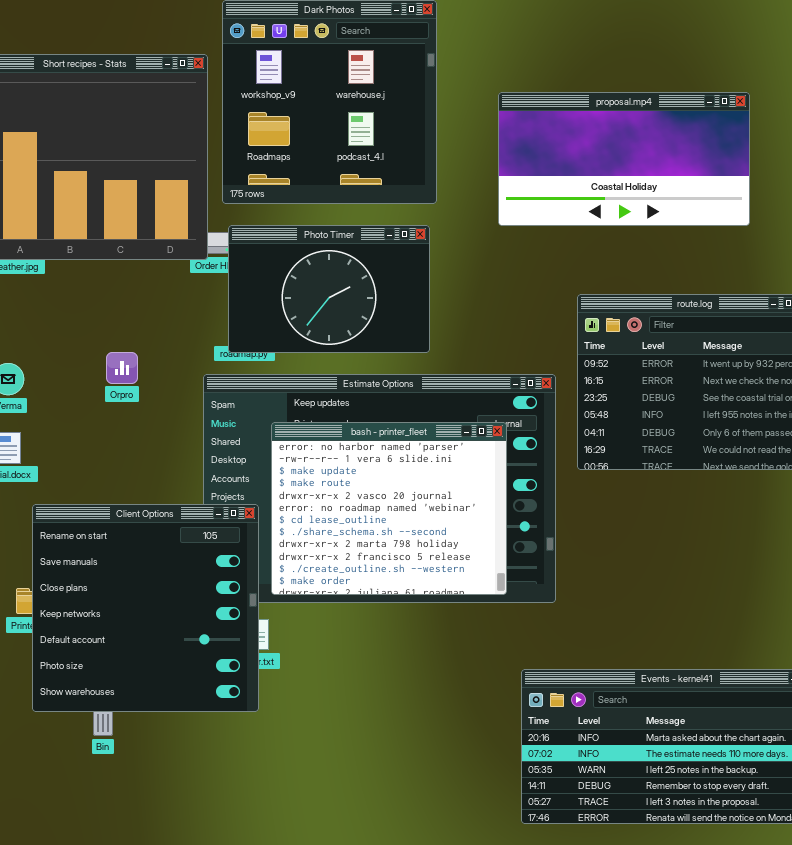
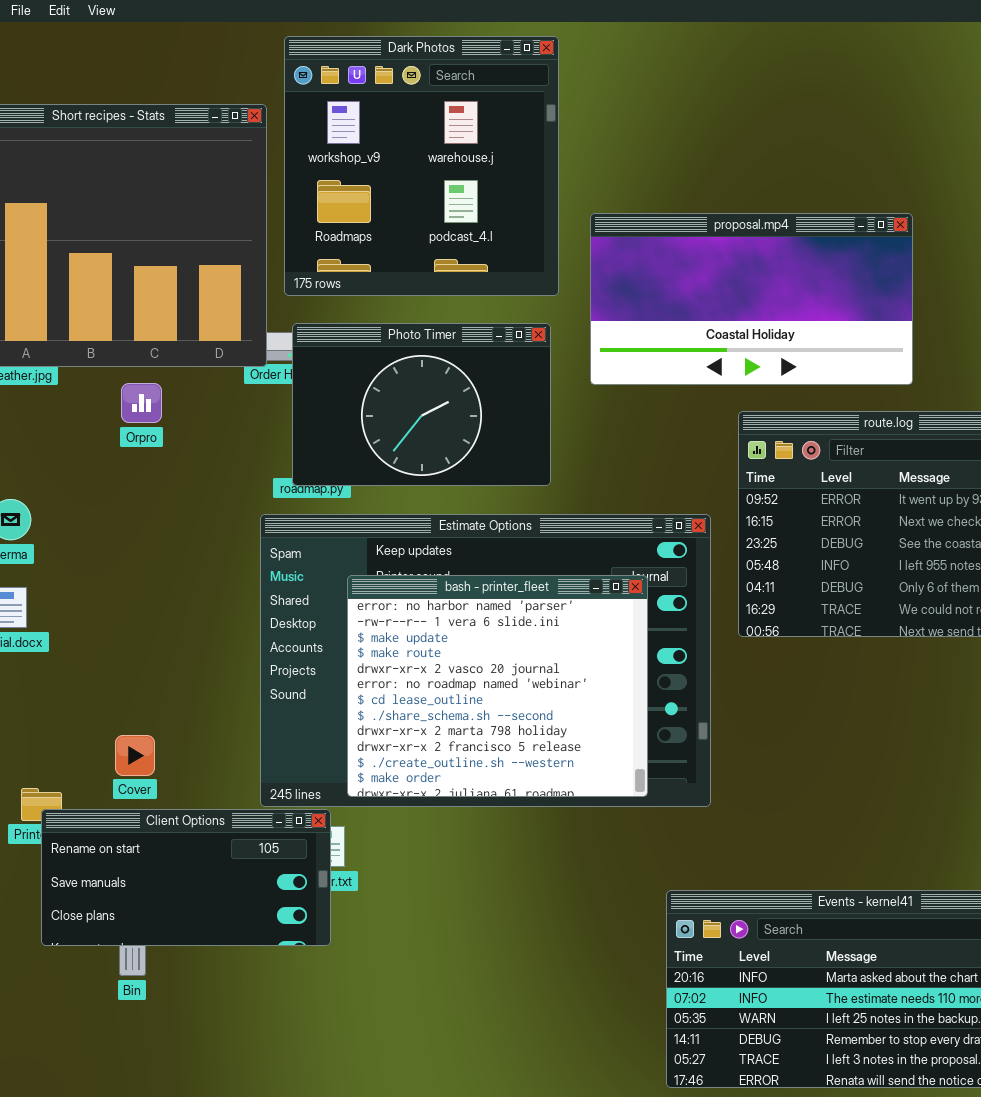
proposal.mp4: [498,92,750,226] -> [590,213,913,385], moved
Orpro: [106,352,138,384] -> [121,383,162,423], moved
Client Options: [32,504,259,712] -> [41,809,331,946], resized

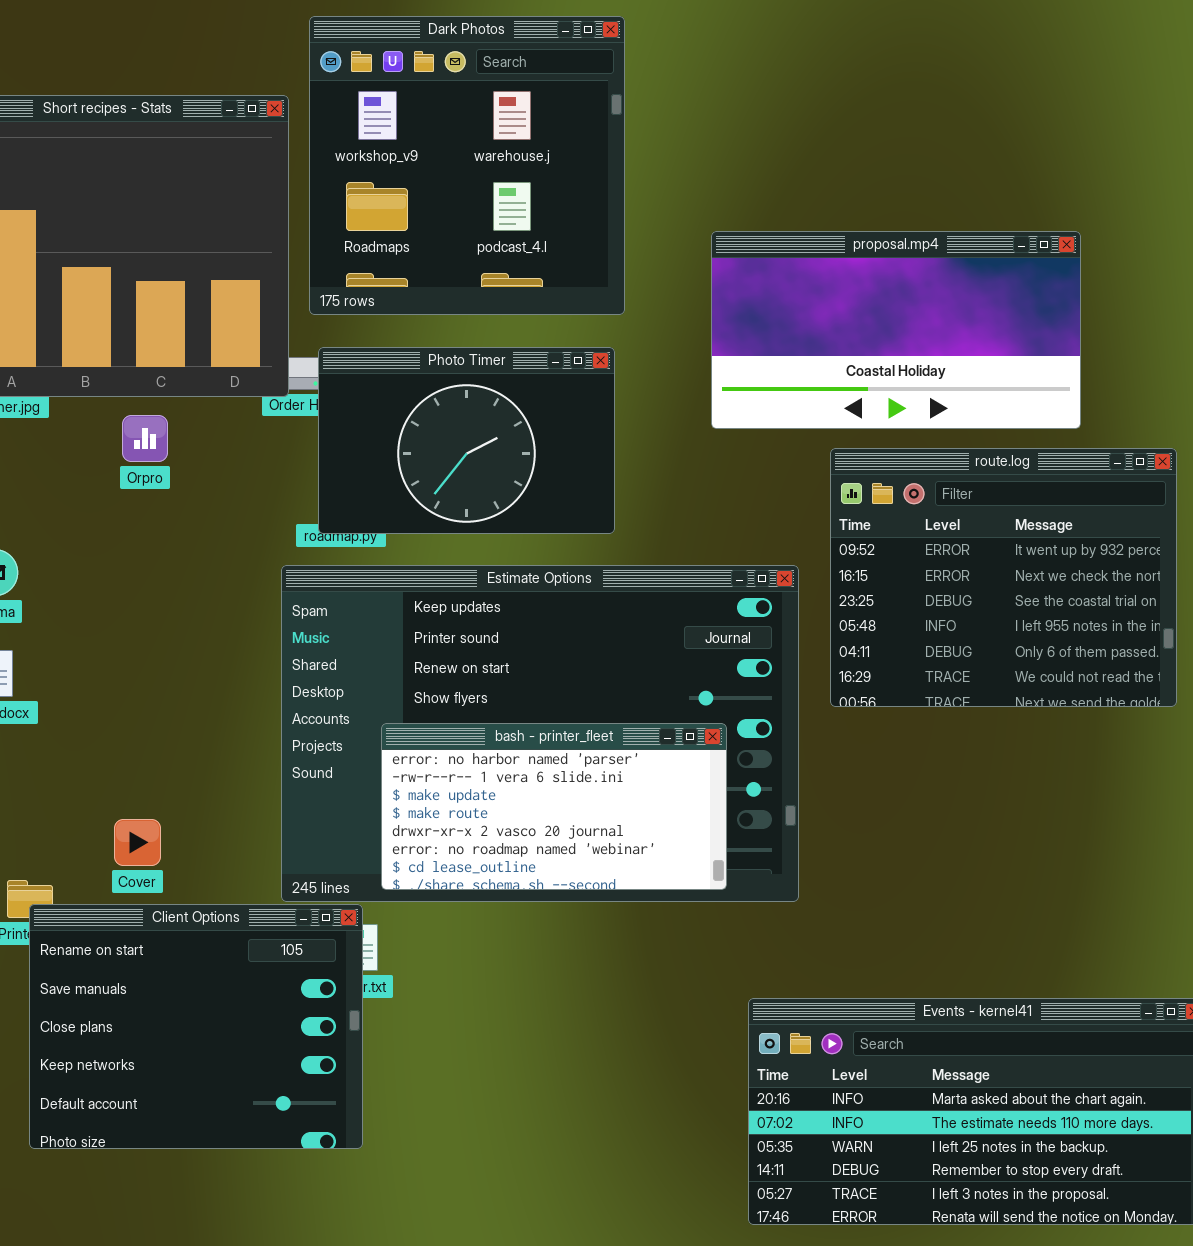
proposal.mp4: [590,213,913,385] -> [711,231,1081,429], moved
bash - printer_fleet: [347,575,648,797] -> [381,723,727,890], resized
Client Options: [41,809,331,946] -> [29,904,363,1149], resized

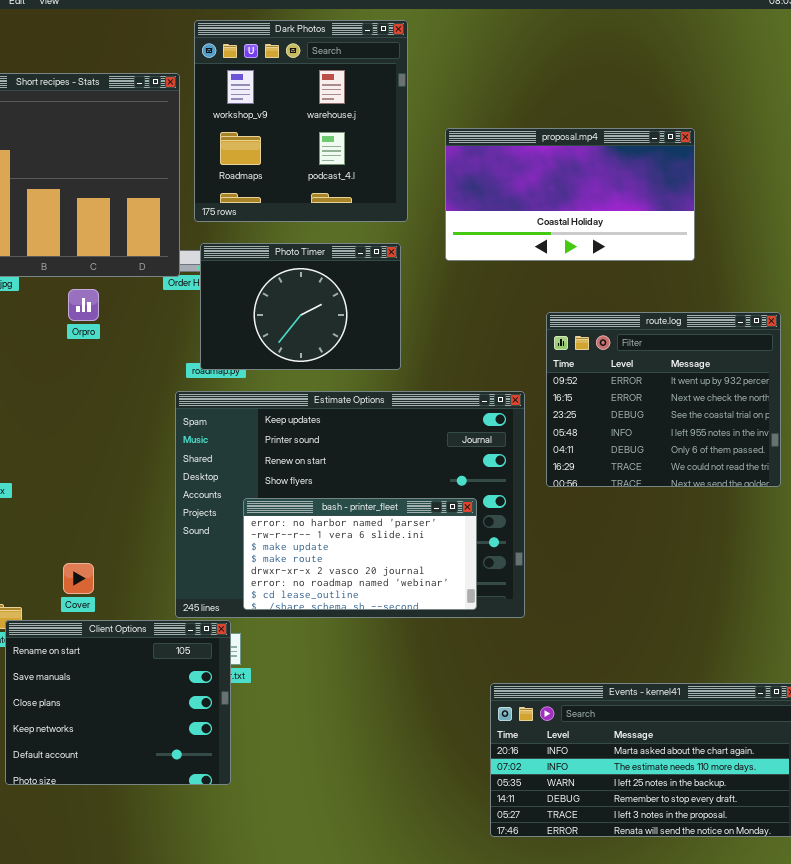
proposal.mp4: [711,231,1081,429] -> [445,128,695,261], moved

